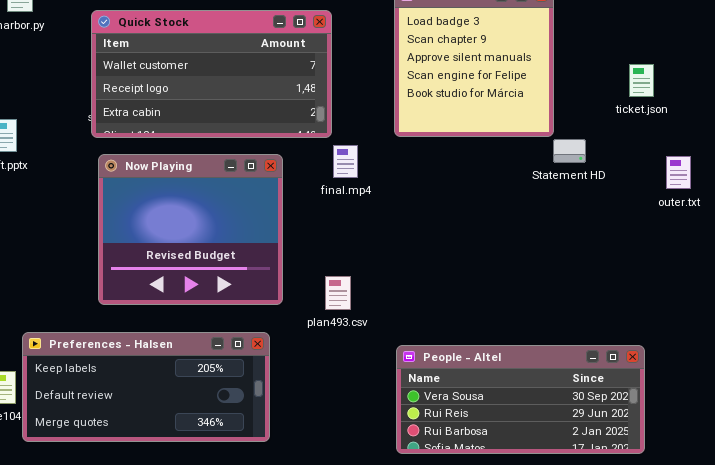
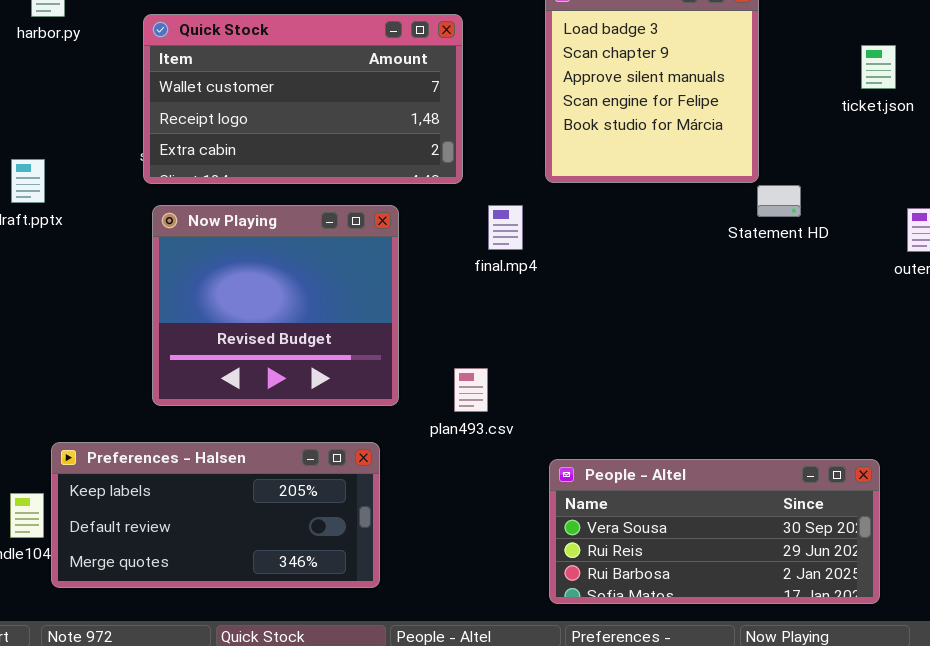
ticket.json: [629,64,654,97] -> [861,45,896,89], moved
final.mp4: [333,145,358,178] -> [488,205,523,250], moved

